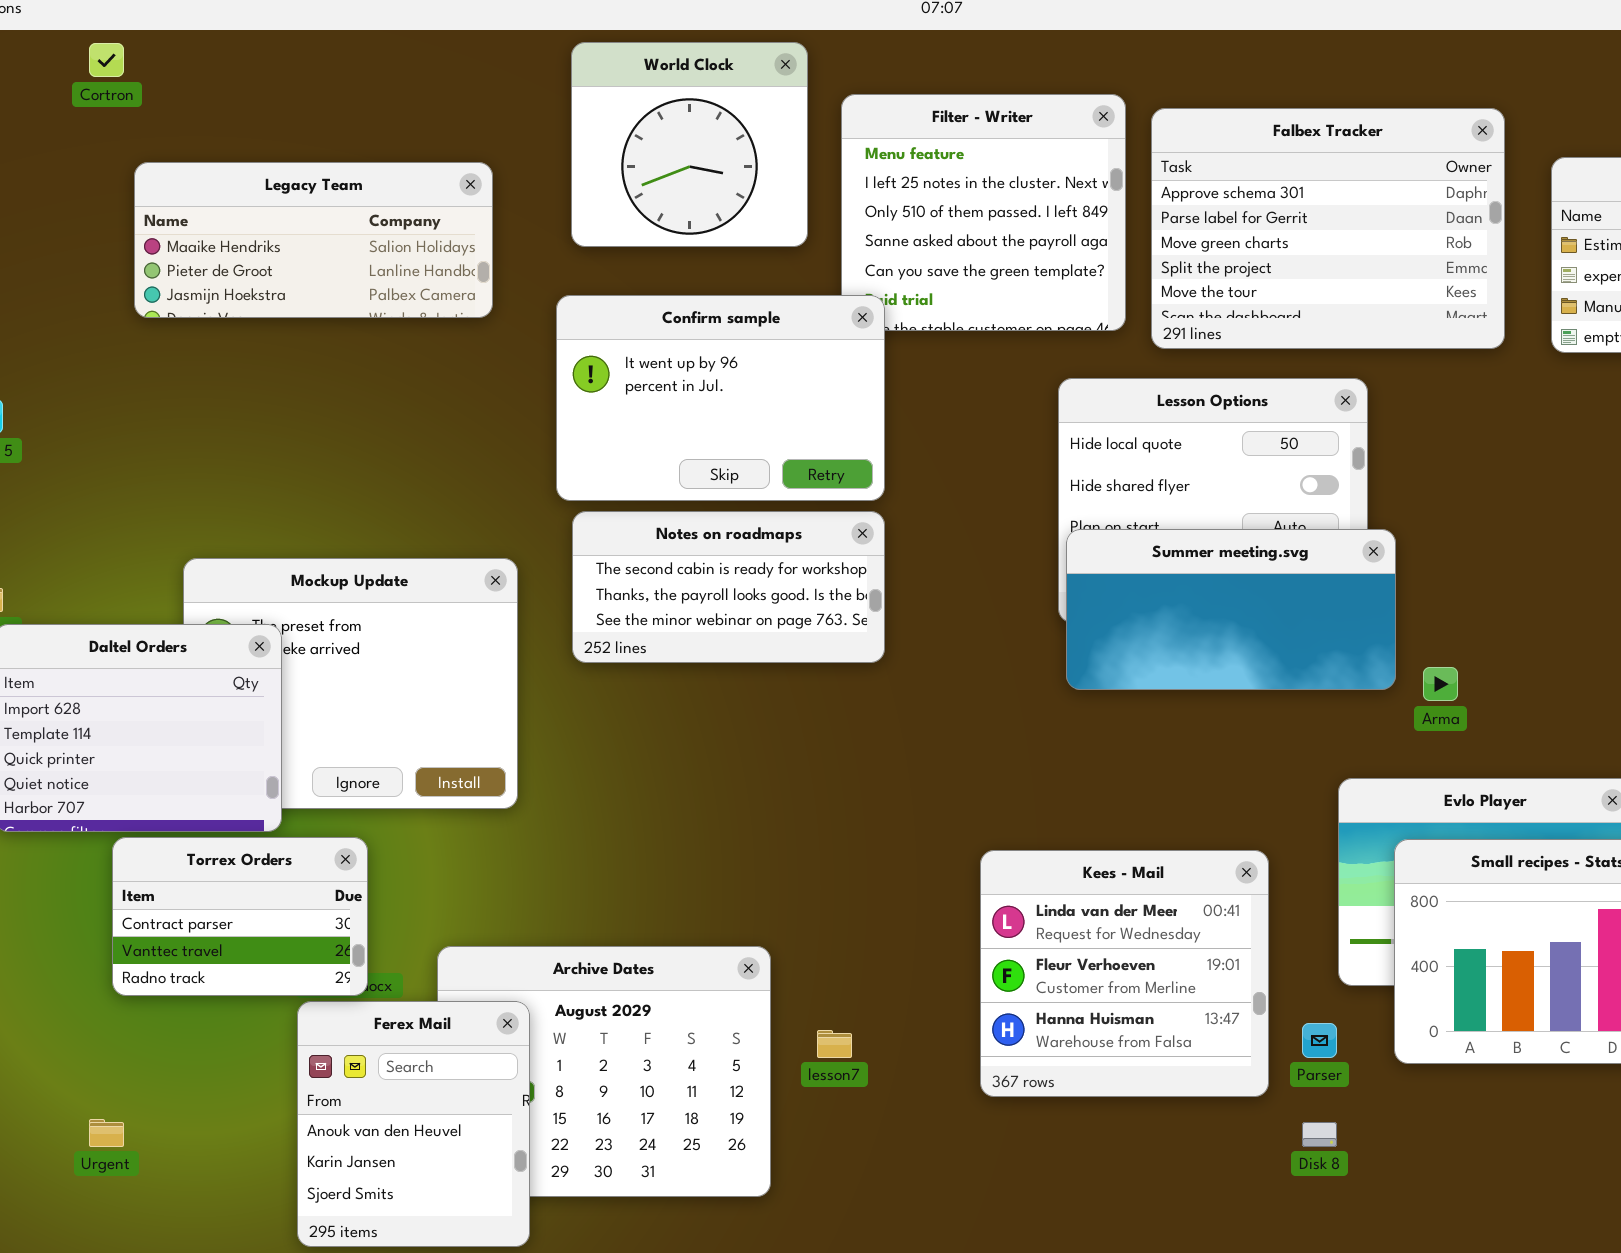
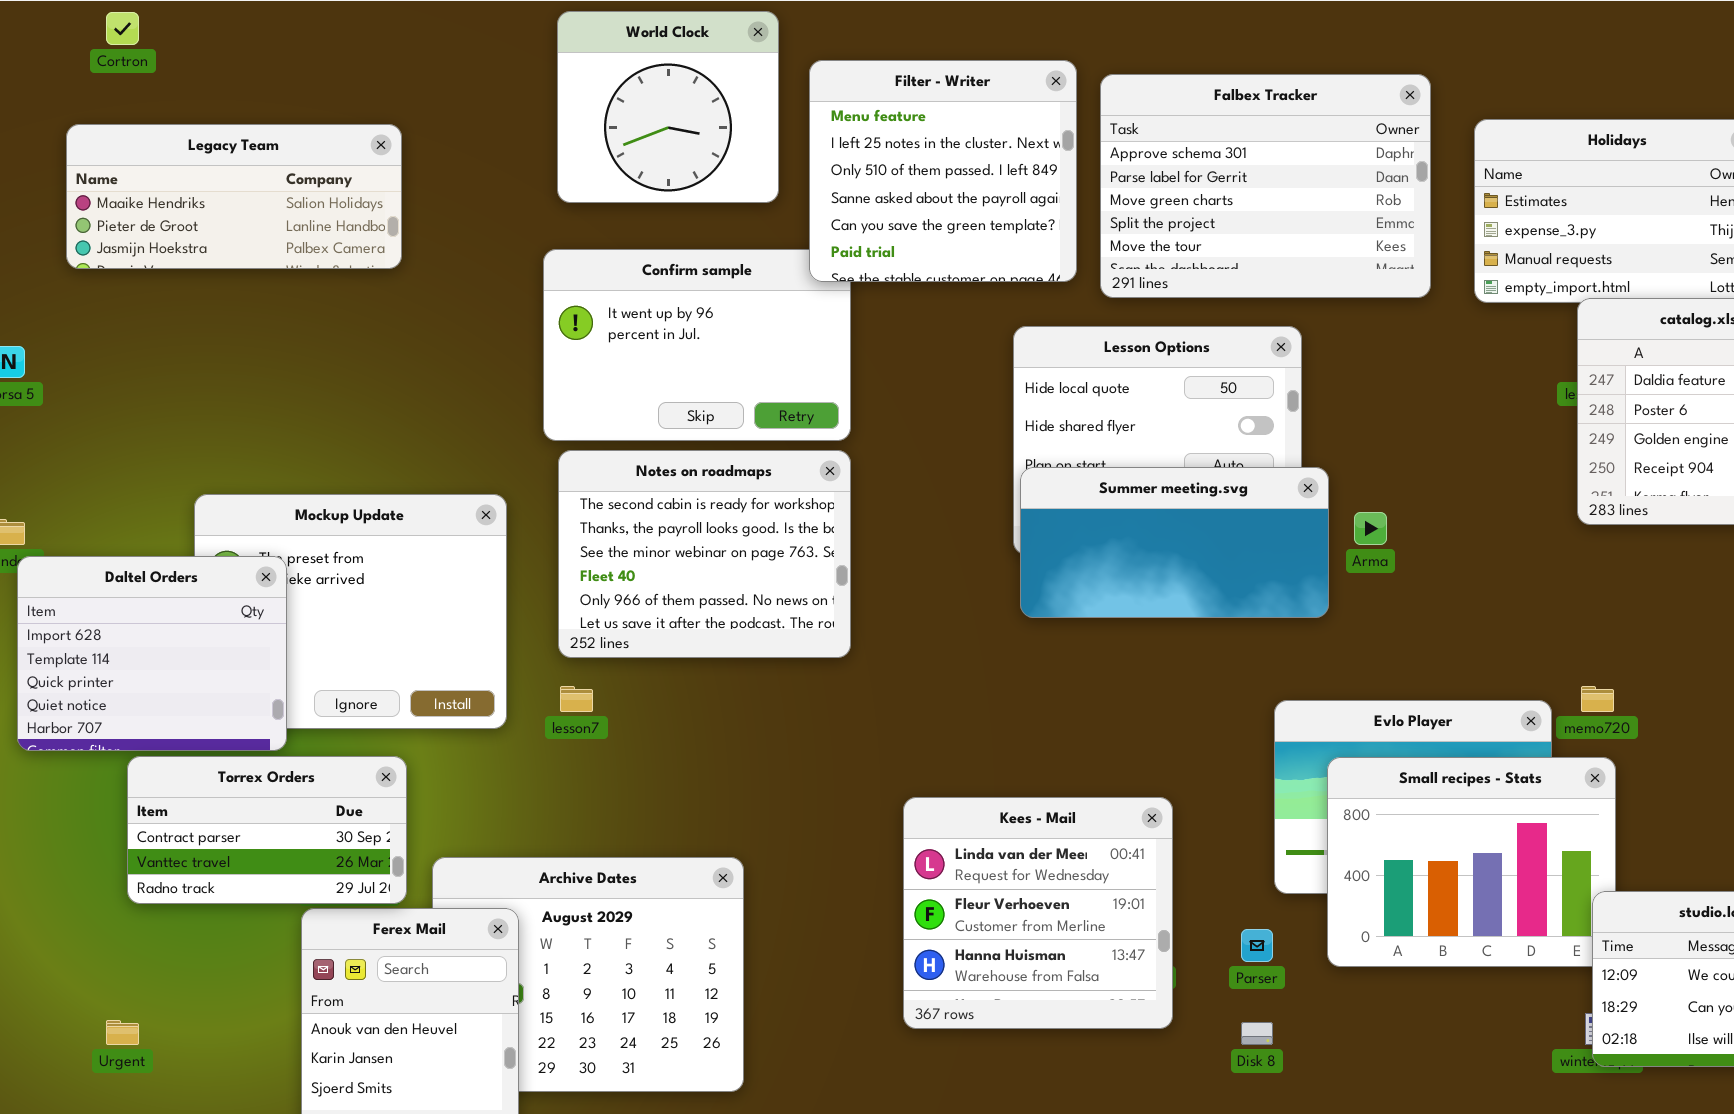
Filter - Writer: [841,94,1126,331] -> [809,60,1077,282], raised
Legacy Team: [134,162,493,318] -> [66,124,402,269], moved
Notes on roadmaps: [572,511,885,663] -> [558,450,851,658], resized
Arma: [1423,667,1458,701] -> [1354,512,1387,545], moved
Torrex Orders: [112,837,368,996] -> [127,756,407,904], resized
Kees - Mail: [980,850,1269,1097] -> [903,797,1173,1029], moved
lesson7: [817,1030,852,1058] -> [560,686,593,712], moved

